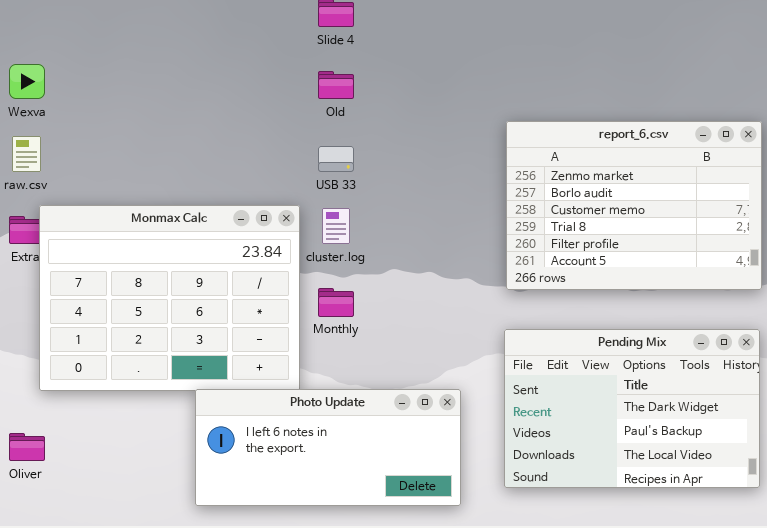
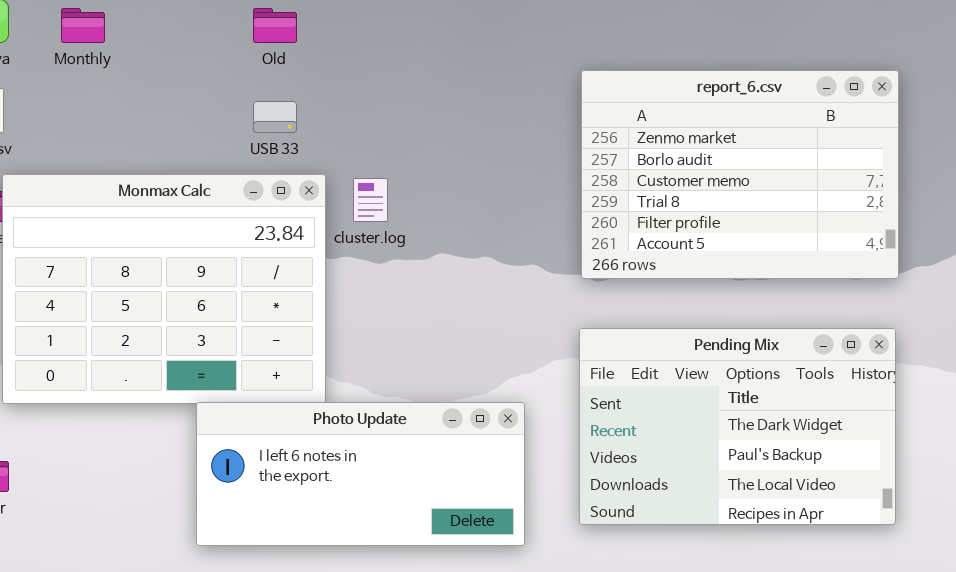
Old: [318,71,354,99] -> [253,8,297,43], moved
USB 33: [318,146,354,172] -> [253,101,297,133], moved
Monthly: [318,288,354,317] -> [61,8,105,43], moved

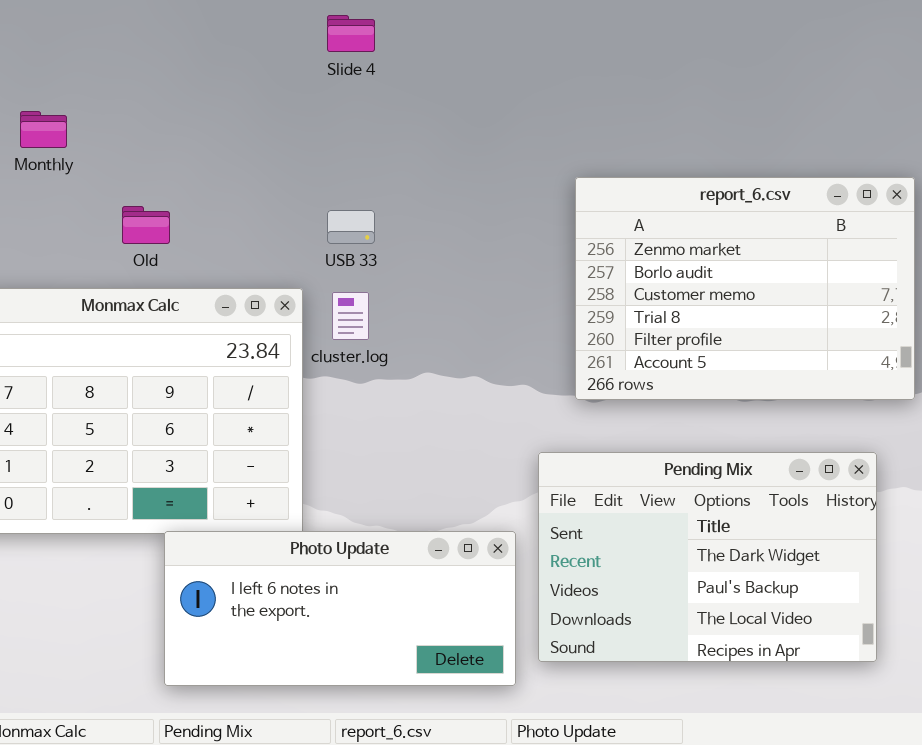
Old: [253,8,297,43] -> [122,206,170,244], moved
USB 33: [253,101,297,133] -> [327,210,375,244], moved
Pending Mix: [579,328,896,525] -> [538,452,877,662], moved

